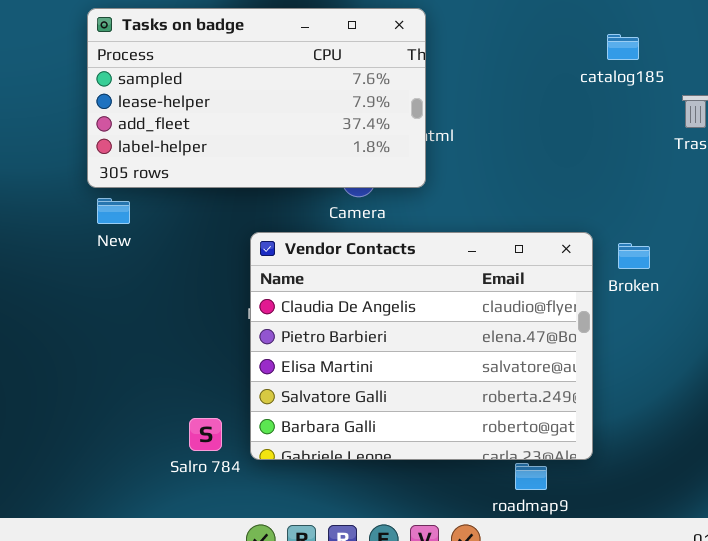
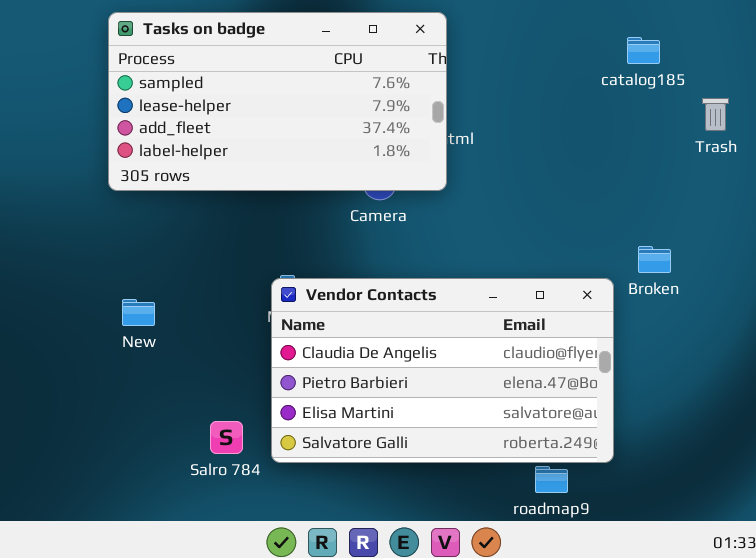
New: [97,198,130,224] -> [122,299,155,326], moved
Vendor Contacts: [250,232,593,460] -> [271,278,614,463], resized

